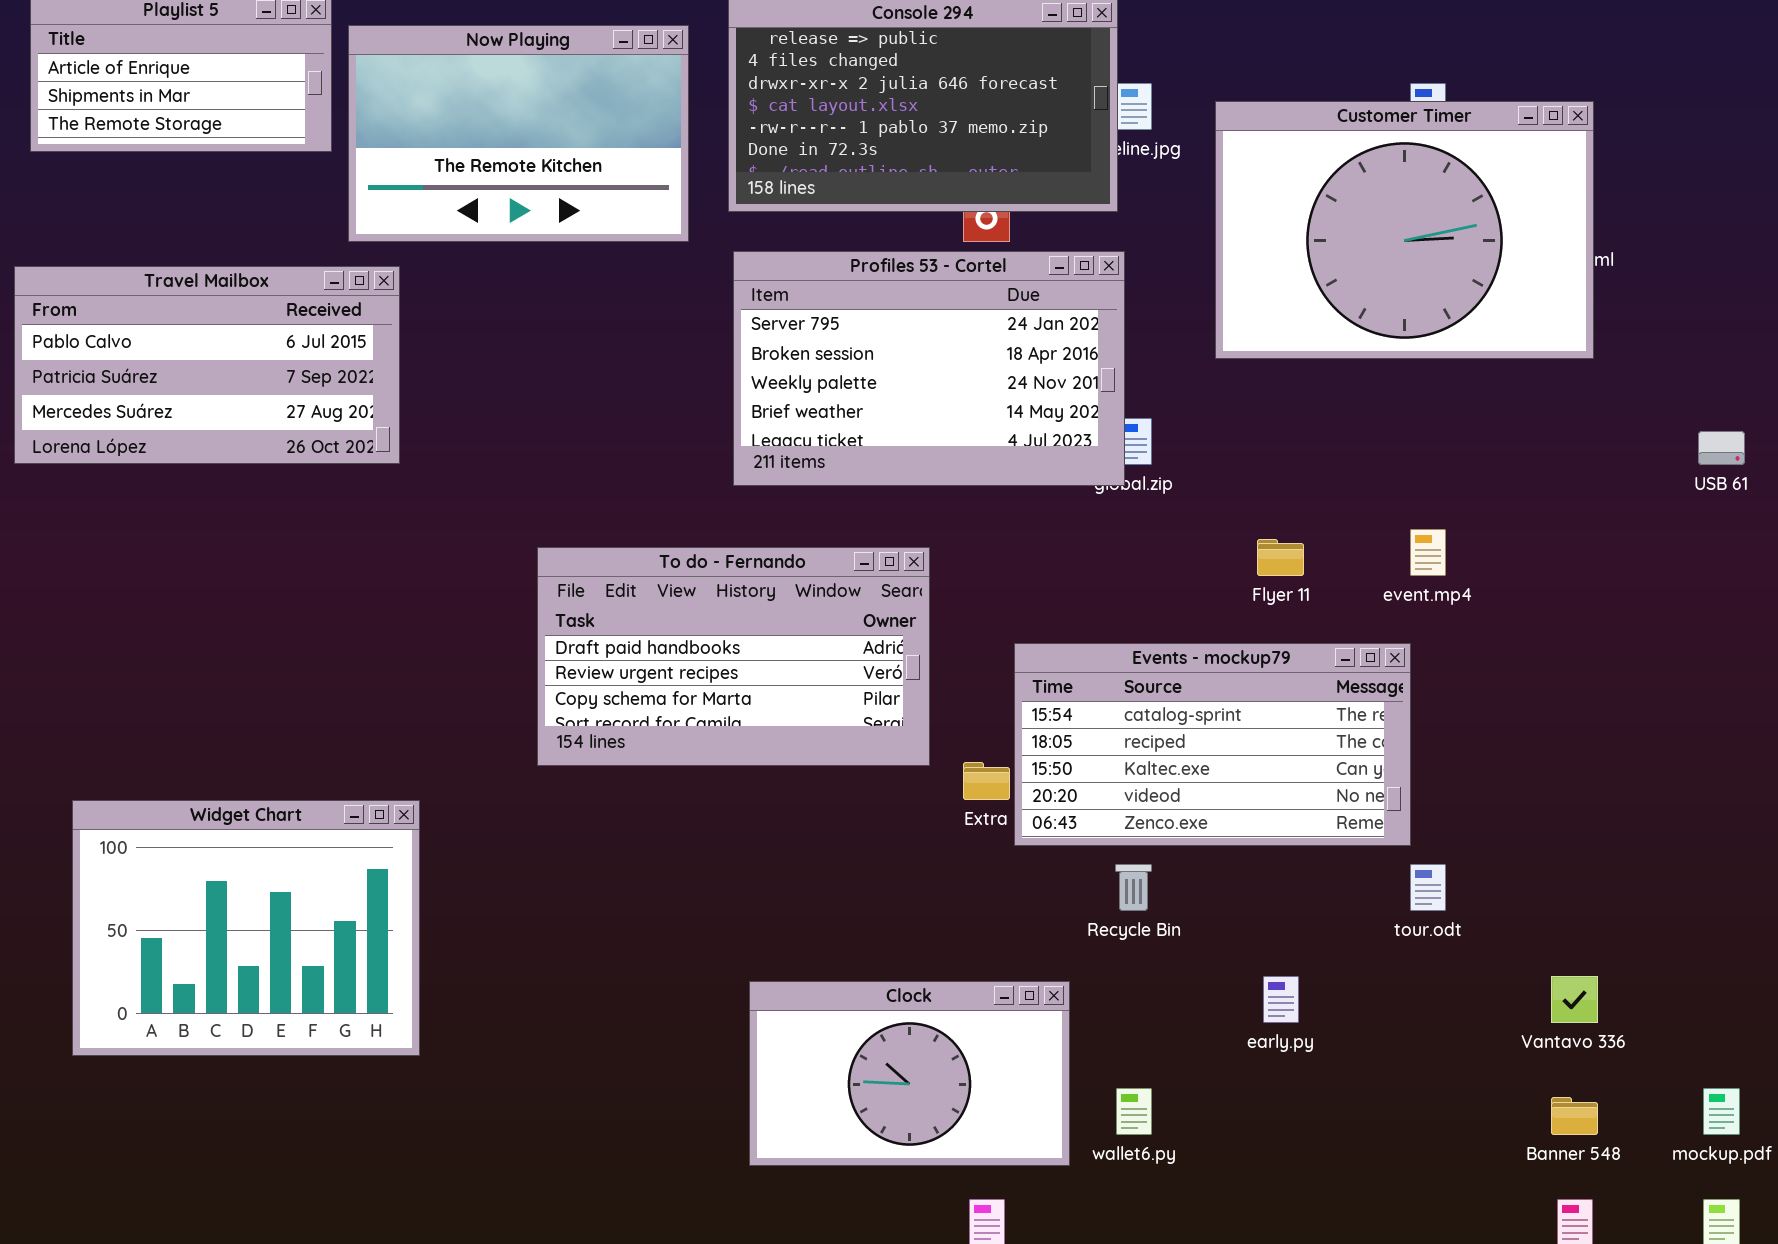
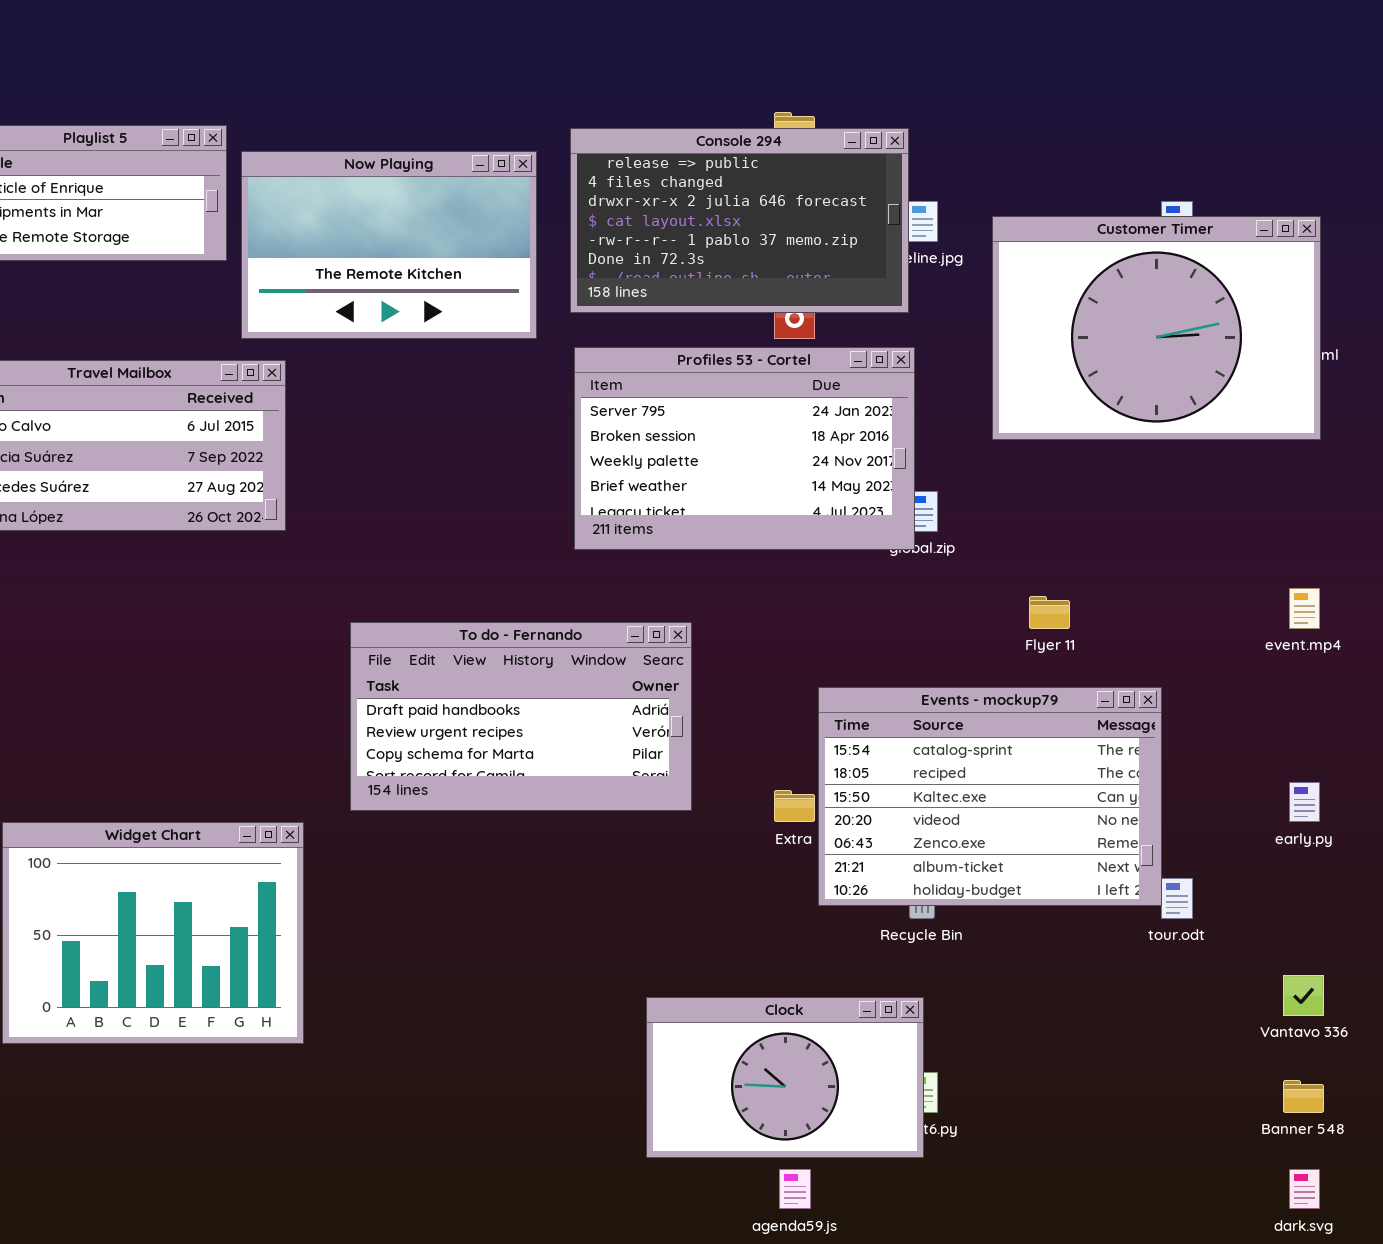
event.mp4: [1410,529,1446,576] -> [1289,588,1320,629], moved
To do - Fernando: [537,547,930,766] -> [350,622,692,811], moved
Events - mockup79: [1014,643,1411,846] -> [818,687,1162,906], resized
early.py: [1263,976,1299,1023] -> [1289,782,1320,822], moved
Clock: [749,981,1070,1166] -> [646,997,924,1158], moved

